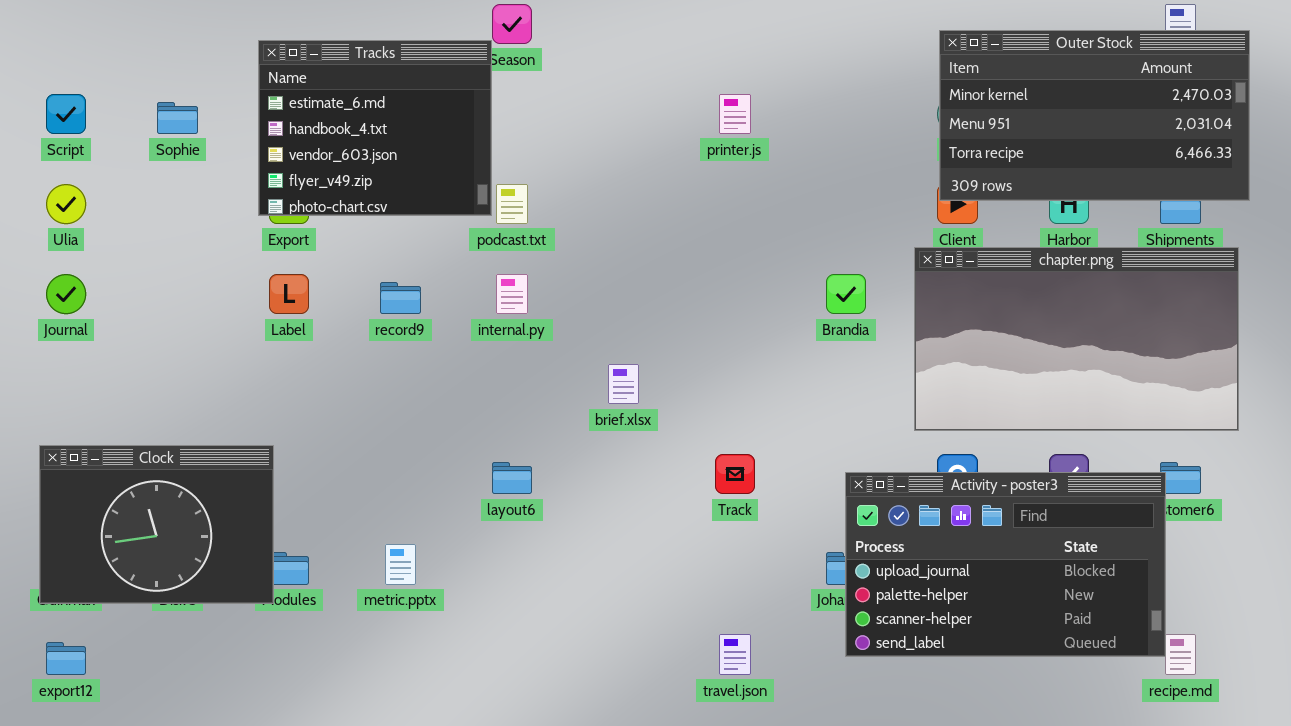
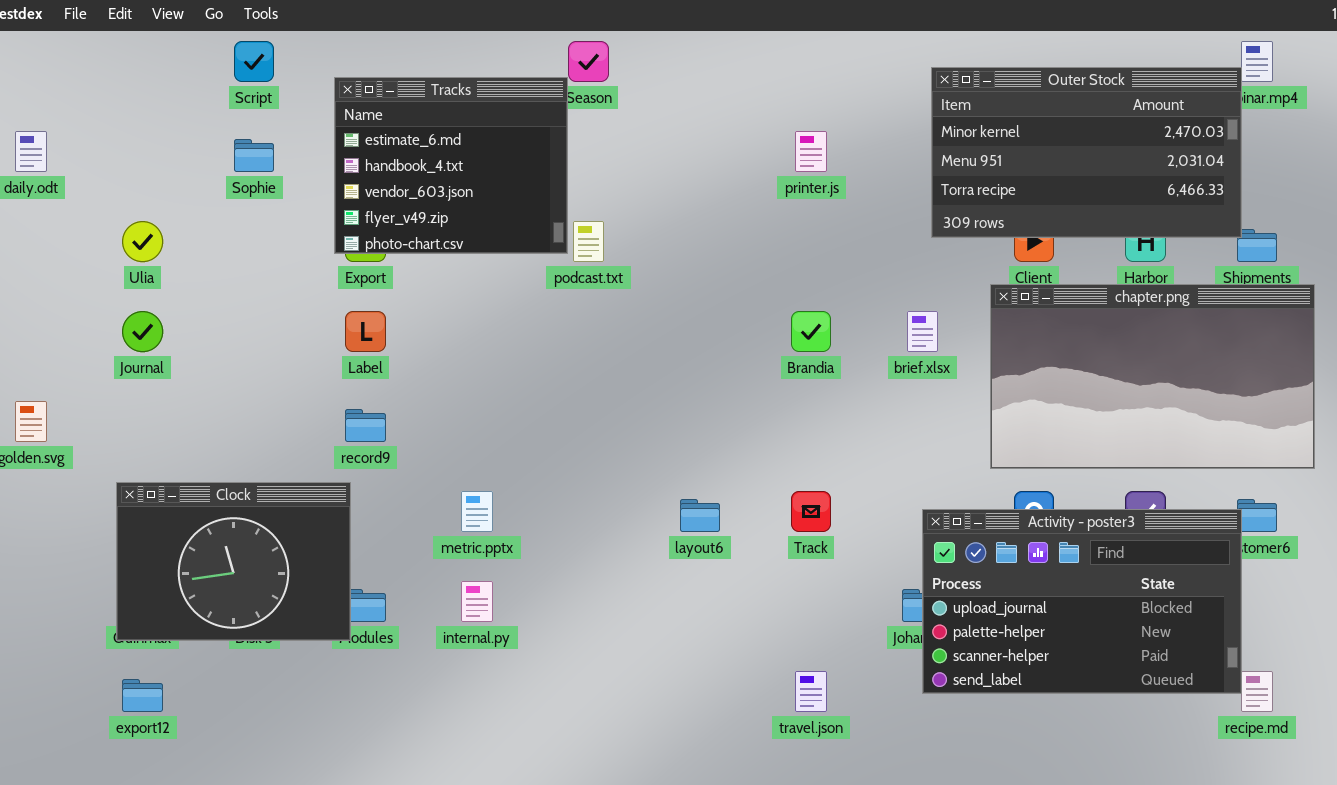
Outer Stock: [939,30,1250,201] -> [931,67,1242,238], moved
Script: [46,94,86,134] -> [234,41,274,82], moved
internal.py: [496,274,528,314] -> [461,581,493,622], moved
Brandia: [826,274,866,314] -> [791,311,831,352], moved
record9: [380,282,421,314] -> [345,409,386,442], moved
brief.xlsx: [608,364,639,404] -> [907,311,938,352], moved
layout6: [492,462,532,494] -> [680,499,720,532], moved
metric.pptx: [385,544,416,585] -> [461,491,493,532], moved

